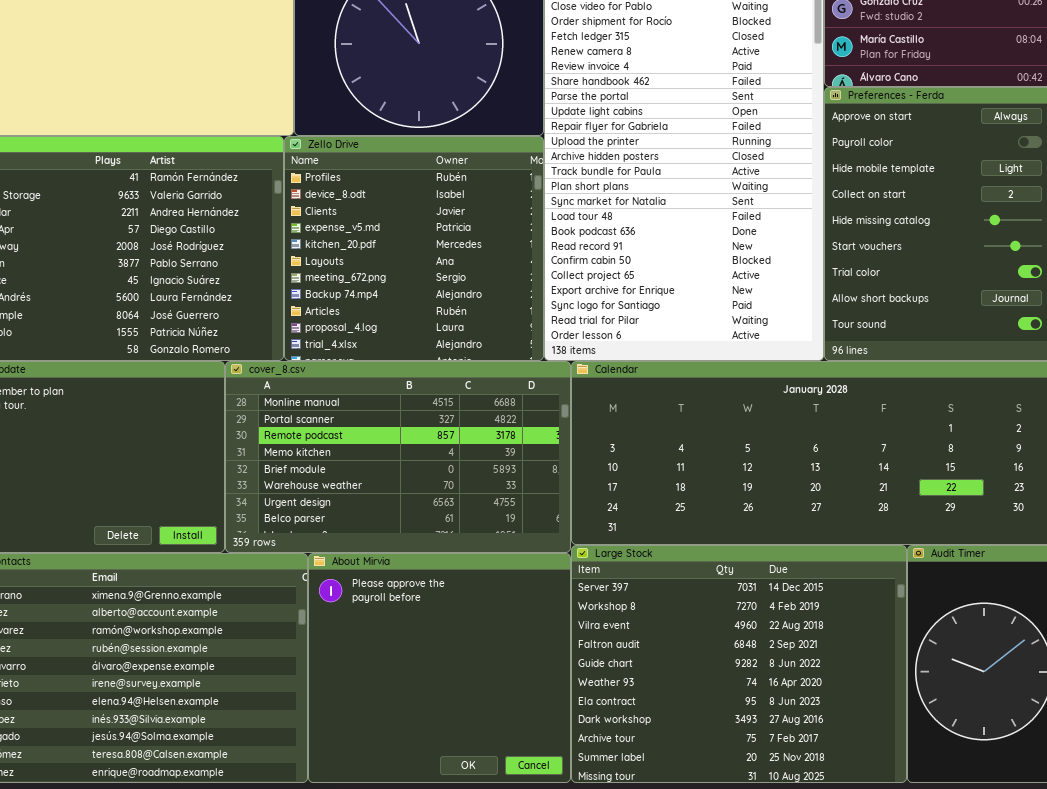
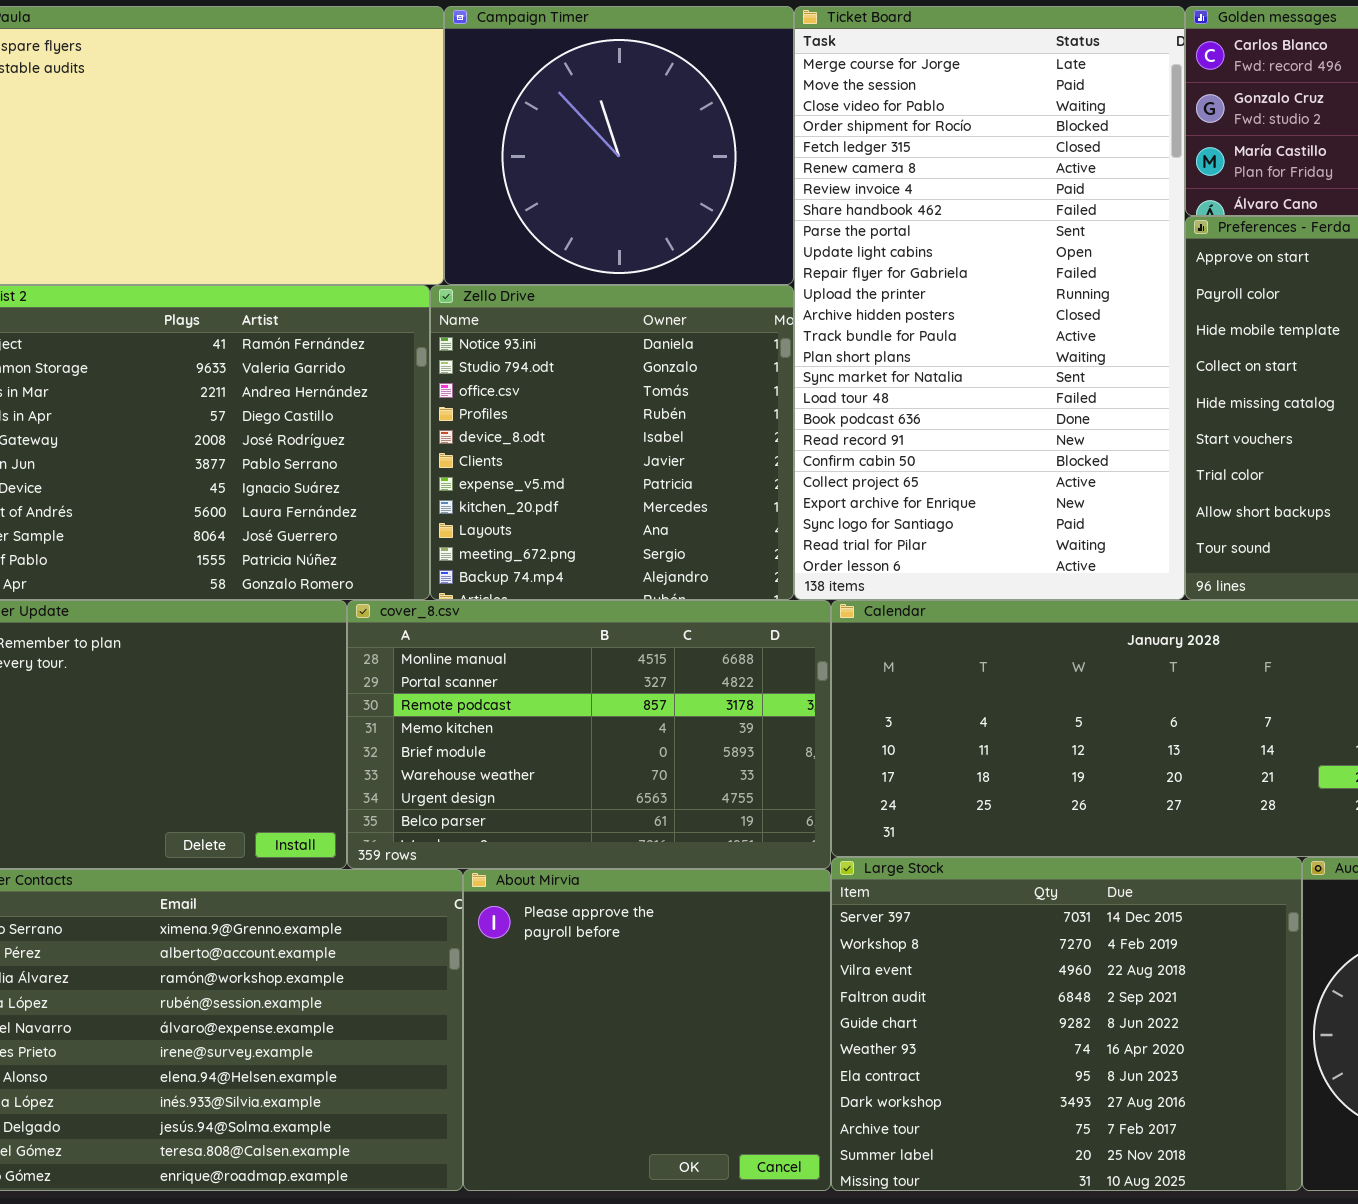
Zello Drive: [284,136,544,361] -> [430,285,794,600], scrolled up 3 rows

